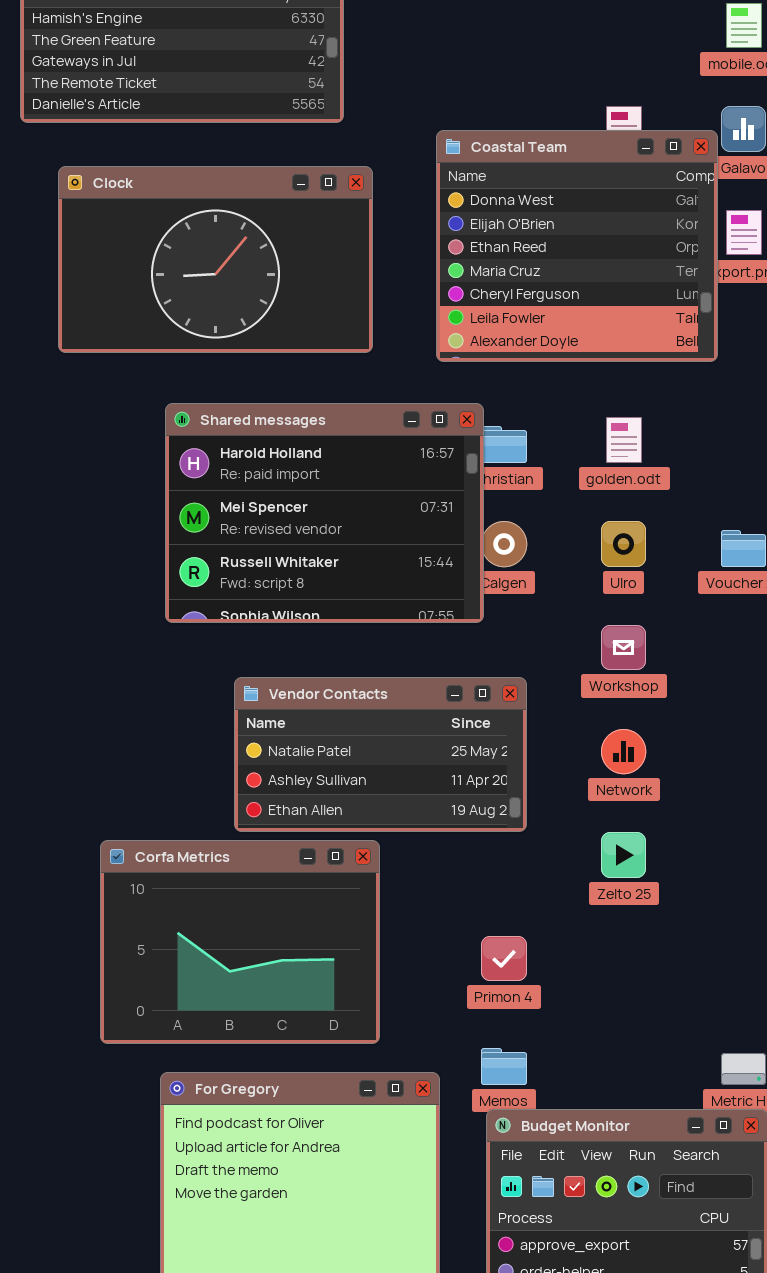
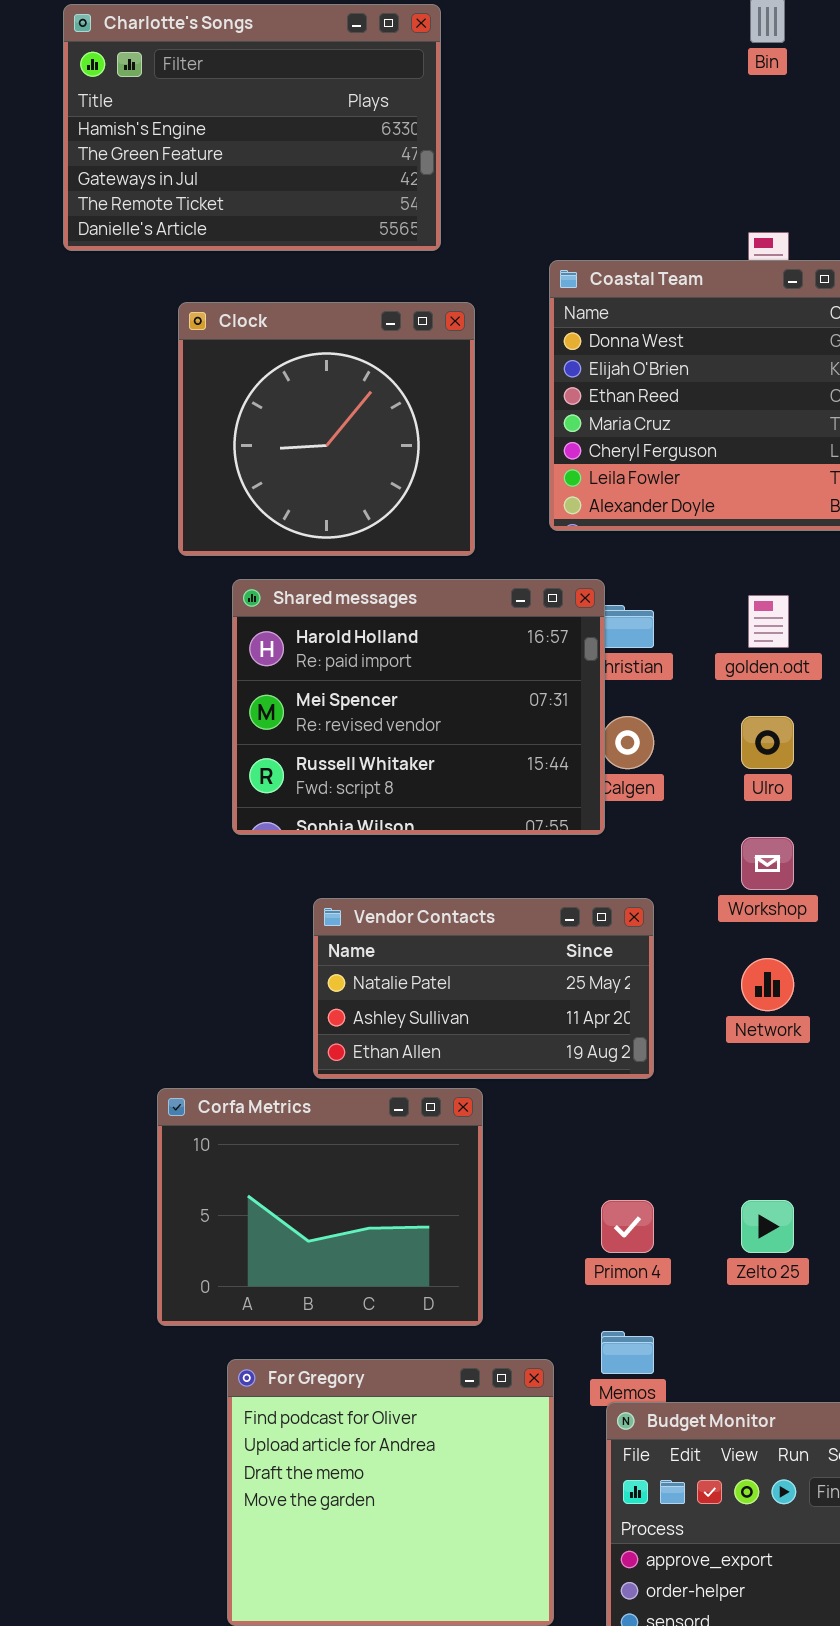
Clock: [58,166,373,353] -> [178,302,475,556], resized
Zelto 25: [601,832,646,878] -> [741,1200,794,1253], moved

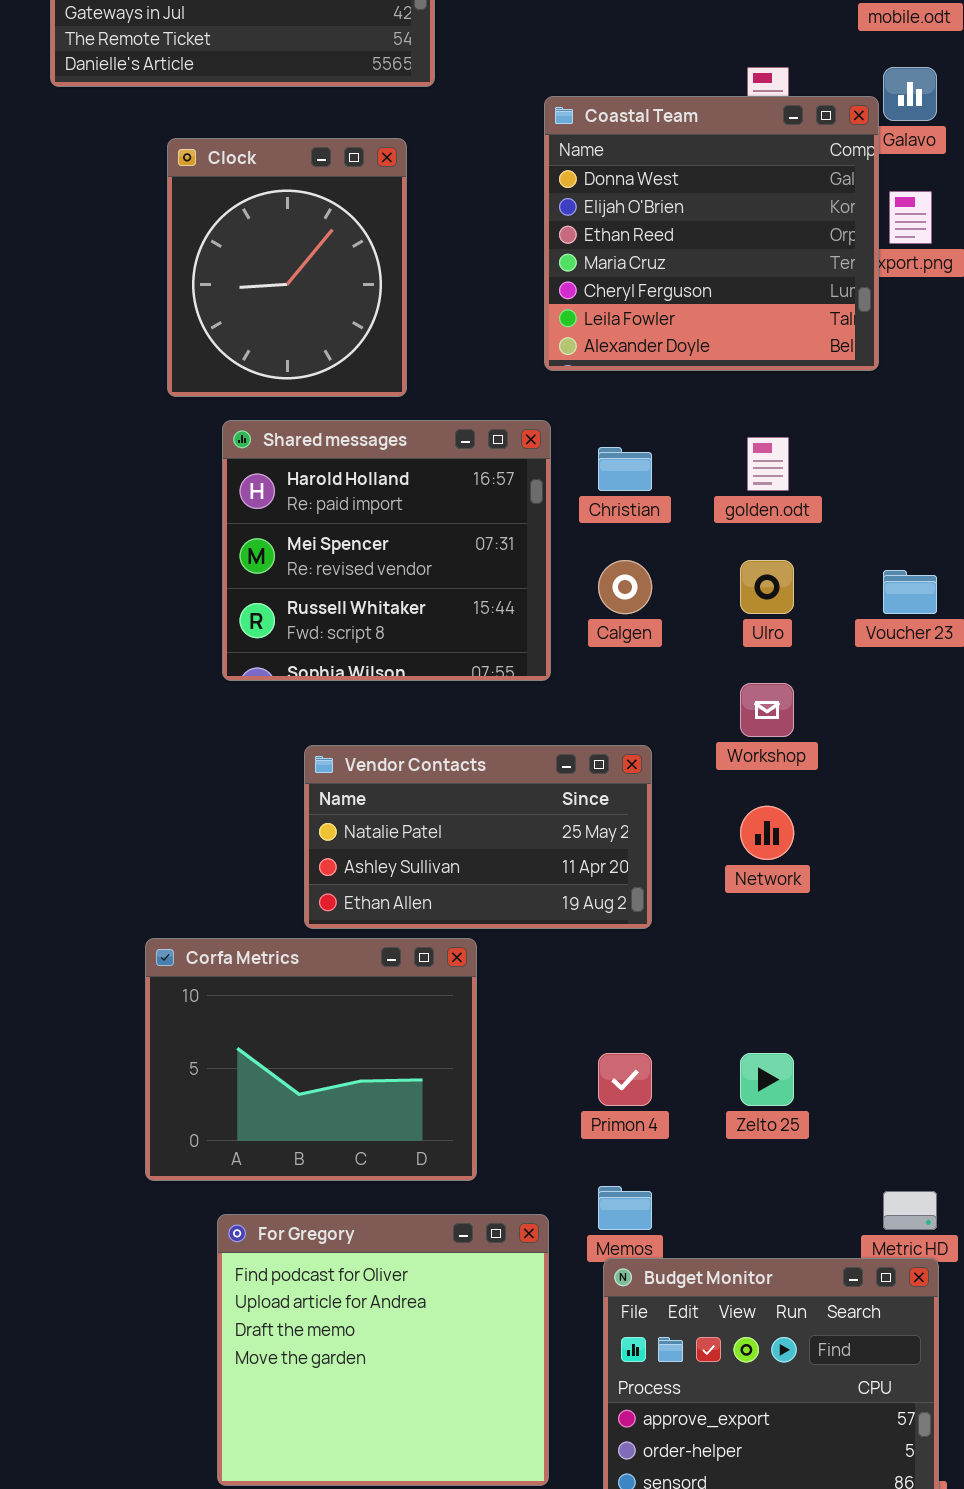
Clock: [178,302,475,556] -> [167,138,407,397], resized
Shared messages: [232,579,605,835] -> [222,420,551,681], resized

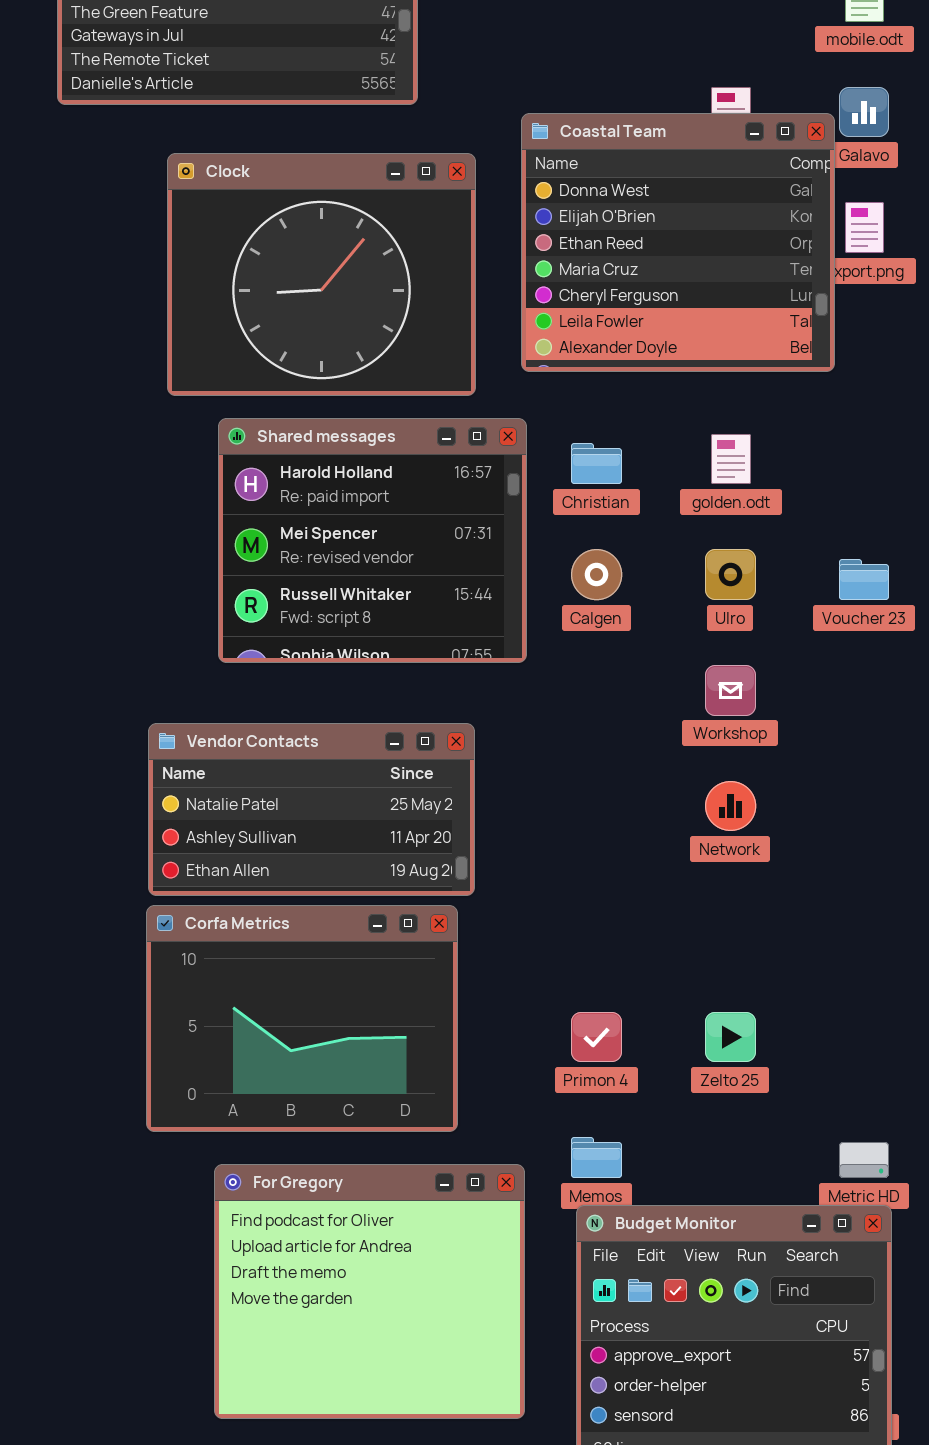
Clock: [167,138,407,397] -> [167,153,476,396], resized
Vendor Contacts: [304,745,652,929] -> [148,723,475,896], moved

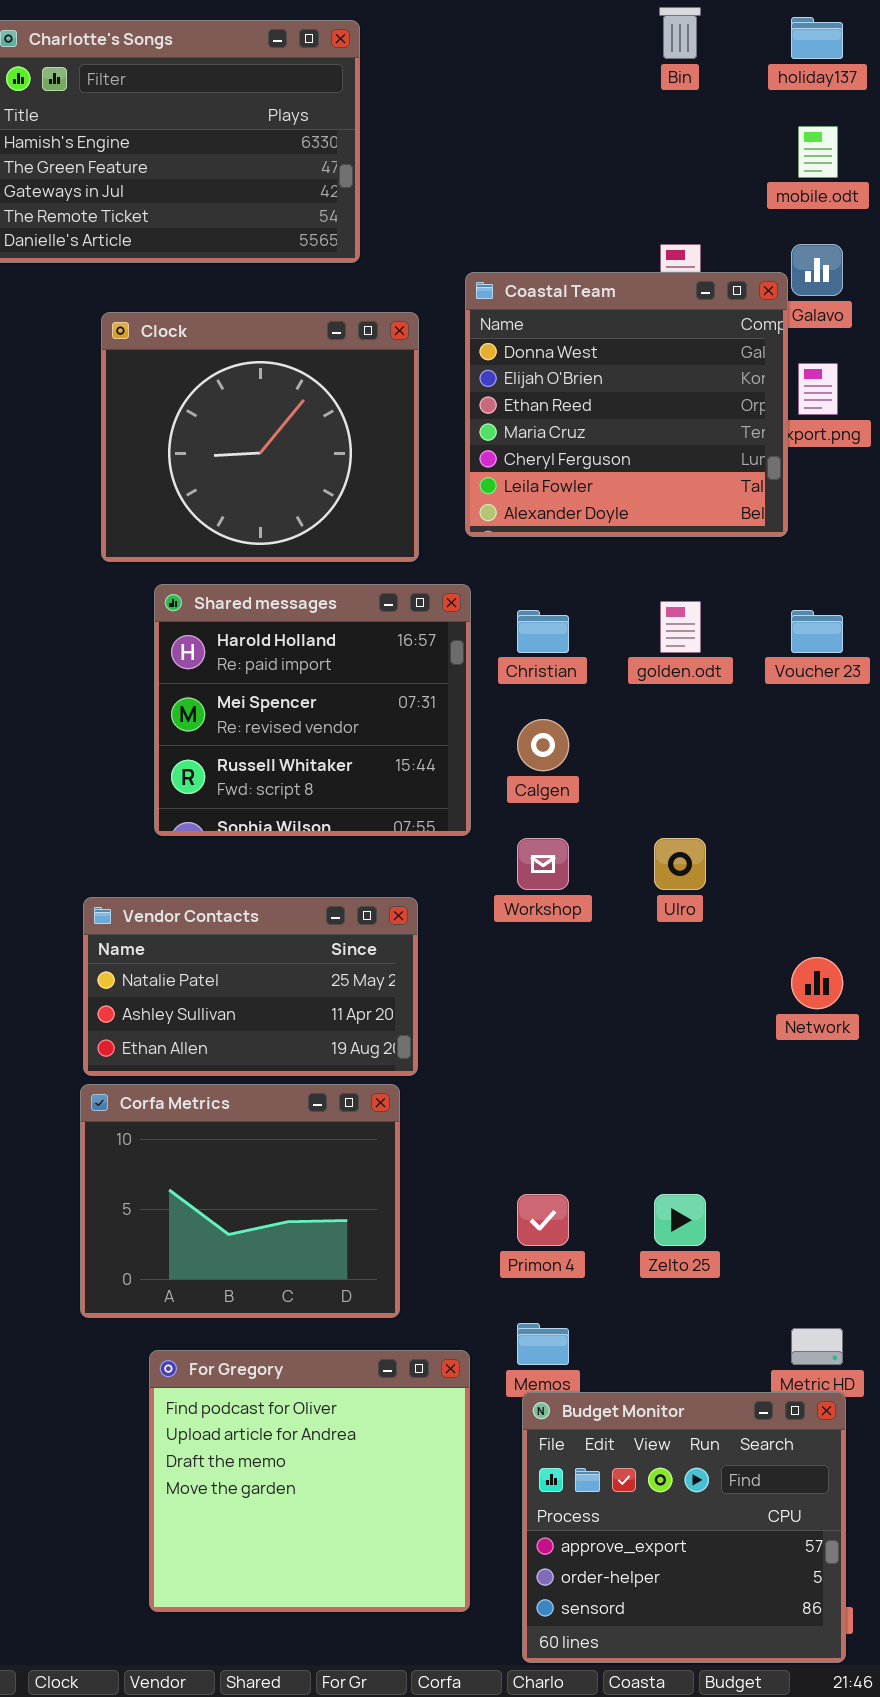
Ulro: [705,549,756,600] -> [654,838,706,890], moved
Voucher 23: [839,559,889,600] -> [791,610,843,653], moved
Workshop: [705,665,756,716] -> [517,838,569,890], moved
Network: [705,781,756,831] -> [791,957,843,1009], moved

